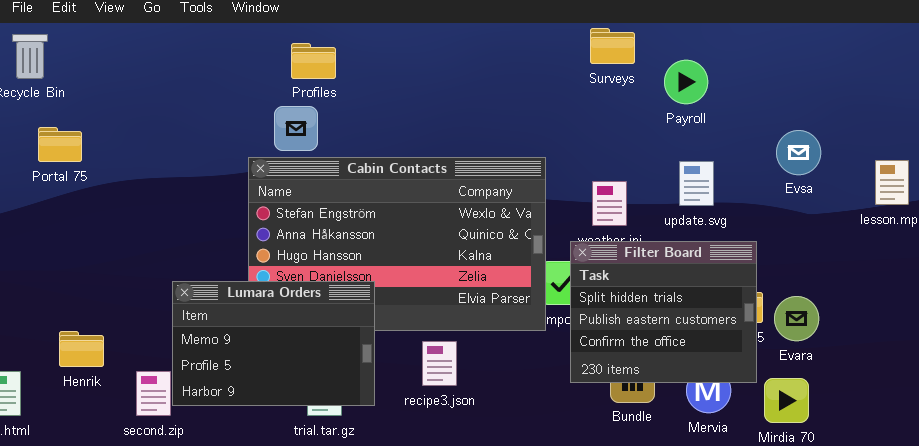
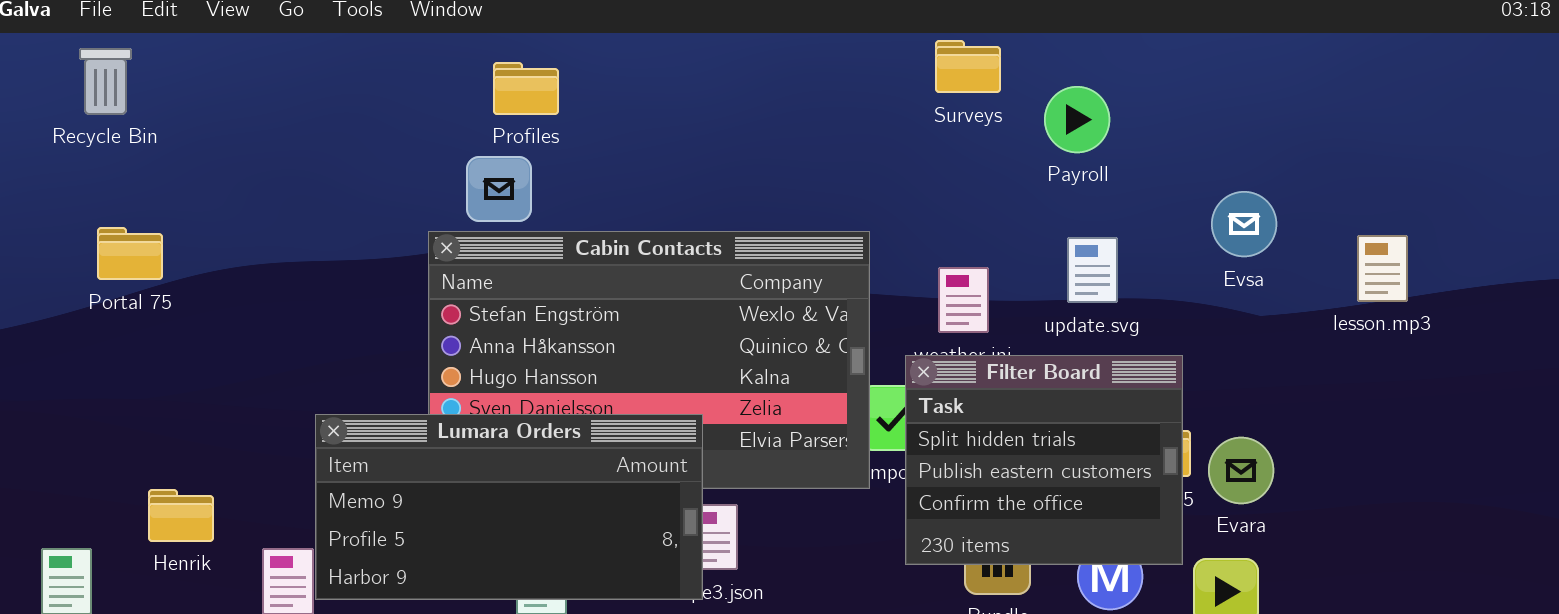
Portal 75: [38,127,82,162] -> [97,227,163,280], moved
Lumara Orders: [172,281,375,406] -> [315,414,703,600], resized

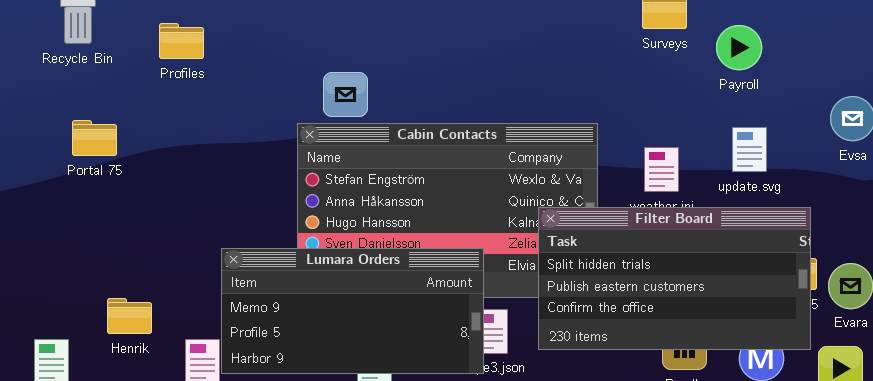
Profiles: [493,62,559,115] -> [159,23,204,59], moved
Filter Board: [905,355,1183,565] -> [538,207,811,350], resized

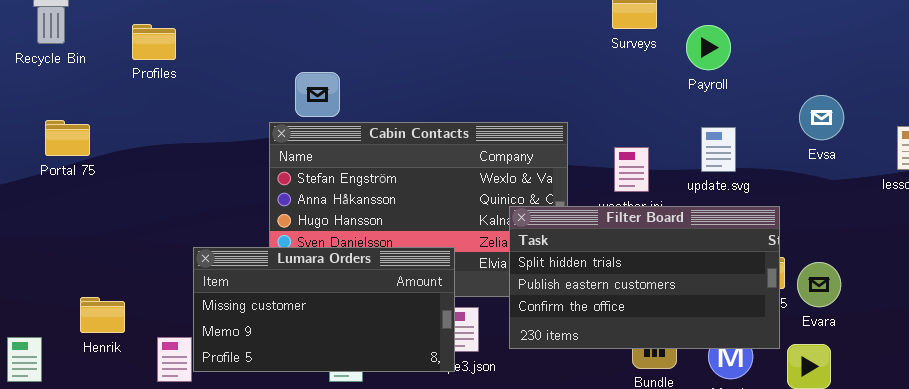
Lumara Orders: [221,248,484,374] -> [193,247,455,372], scrolled up 1 row

